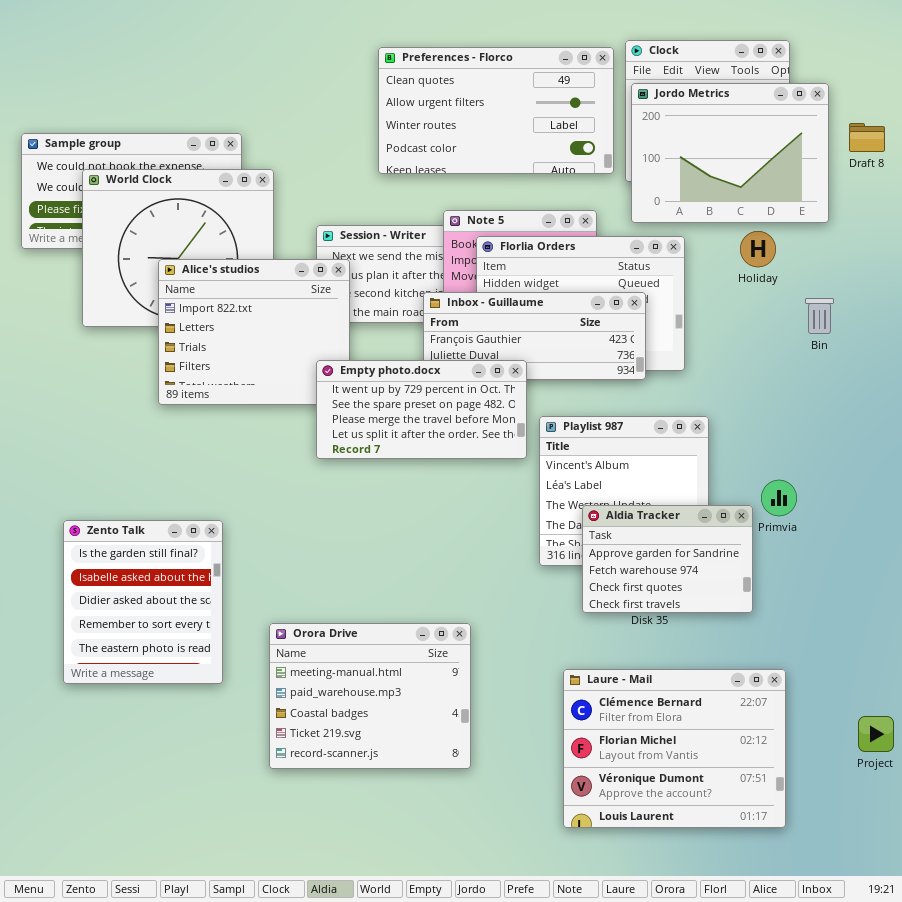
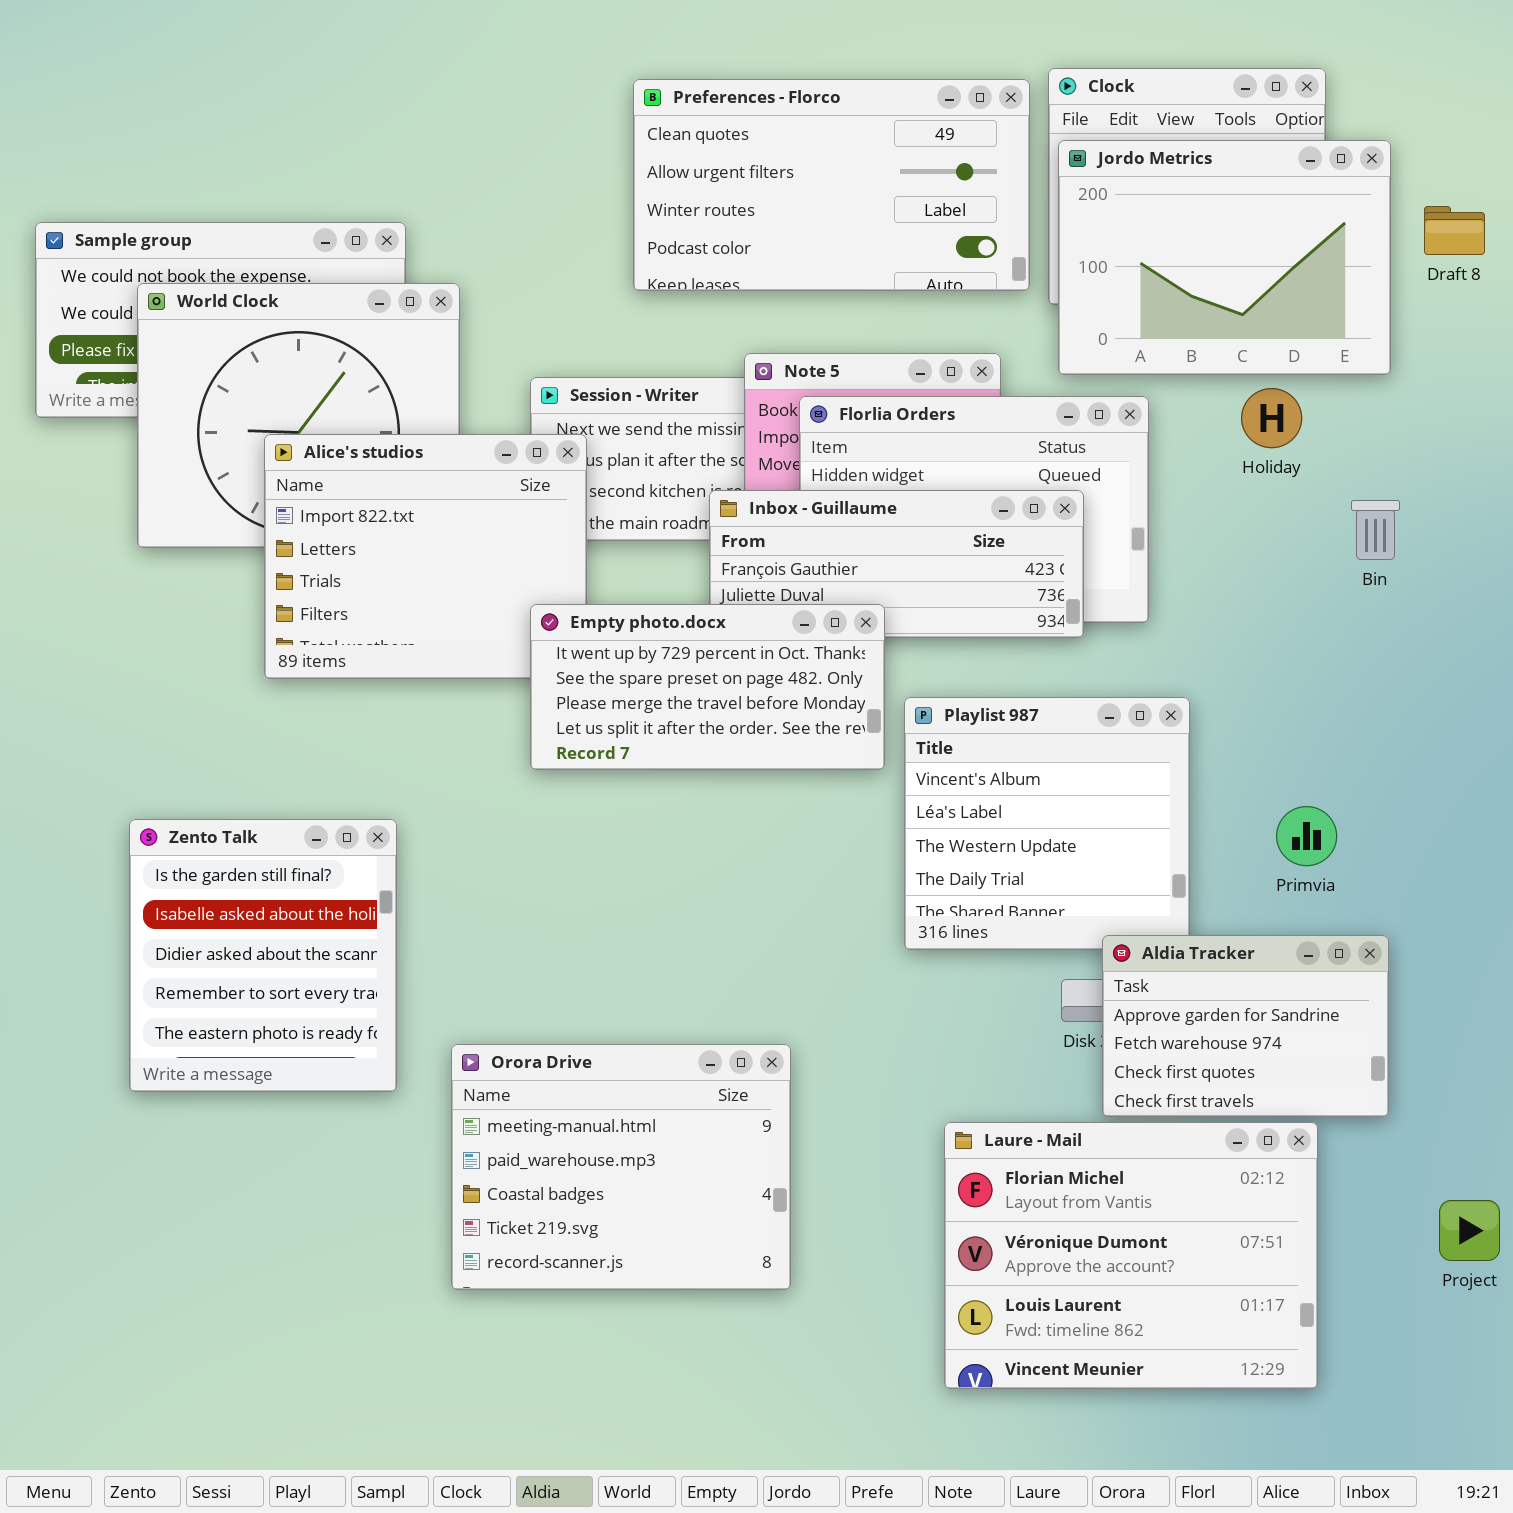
Aldia Tracker: [582,505,753,613] -> [1102,935,1389,1117], moved
Zento Talk: [63,520,223,684] -> [129,819,397,1092], moved
Laure - Mail: [563,669,786,828] -> [944,1122,1318,1389], scrolled down 1 row

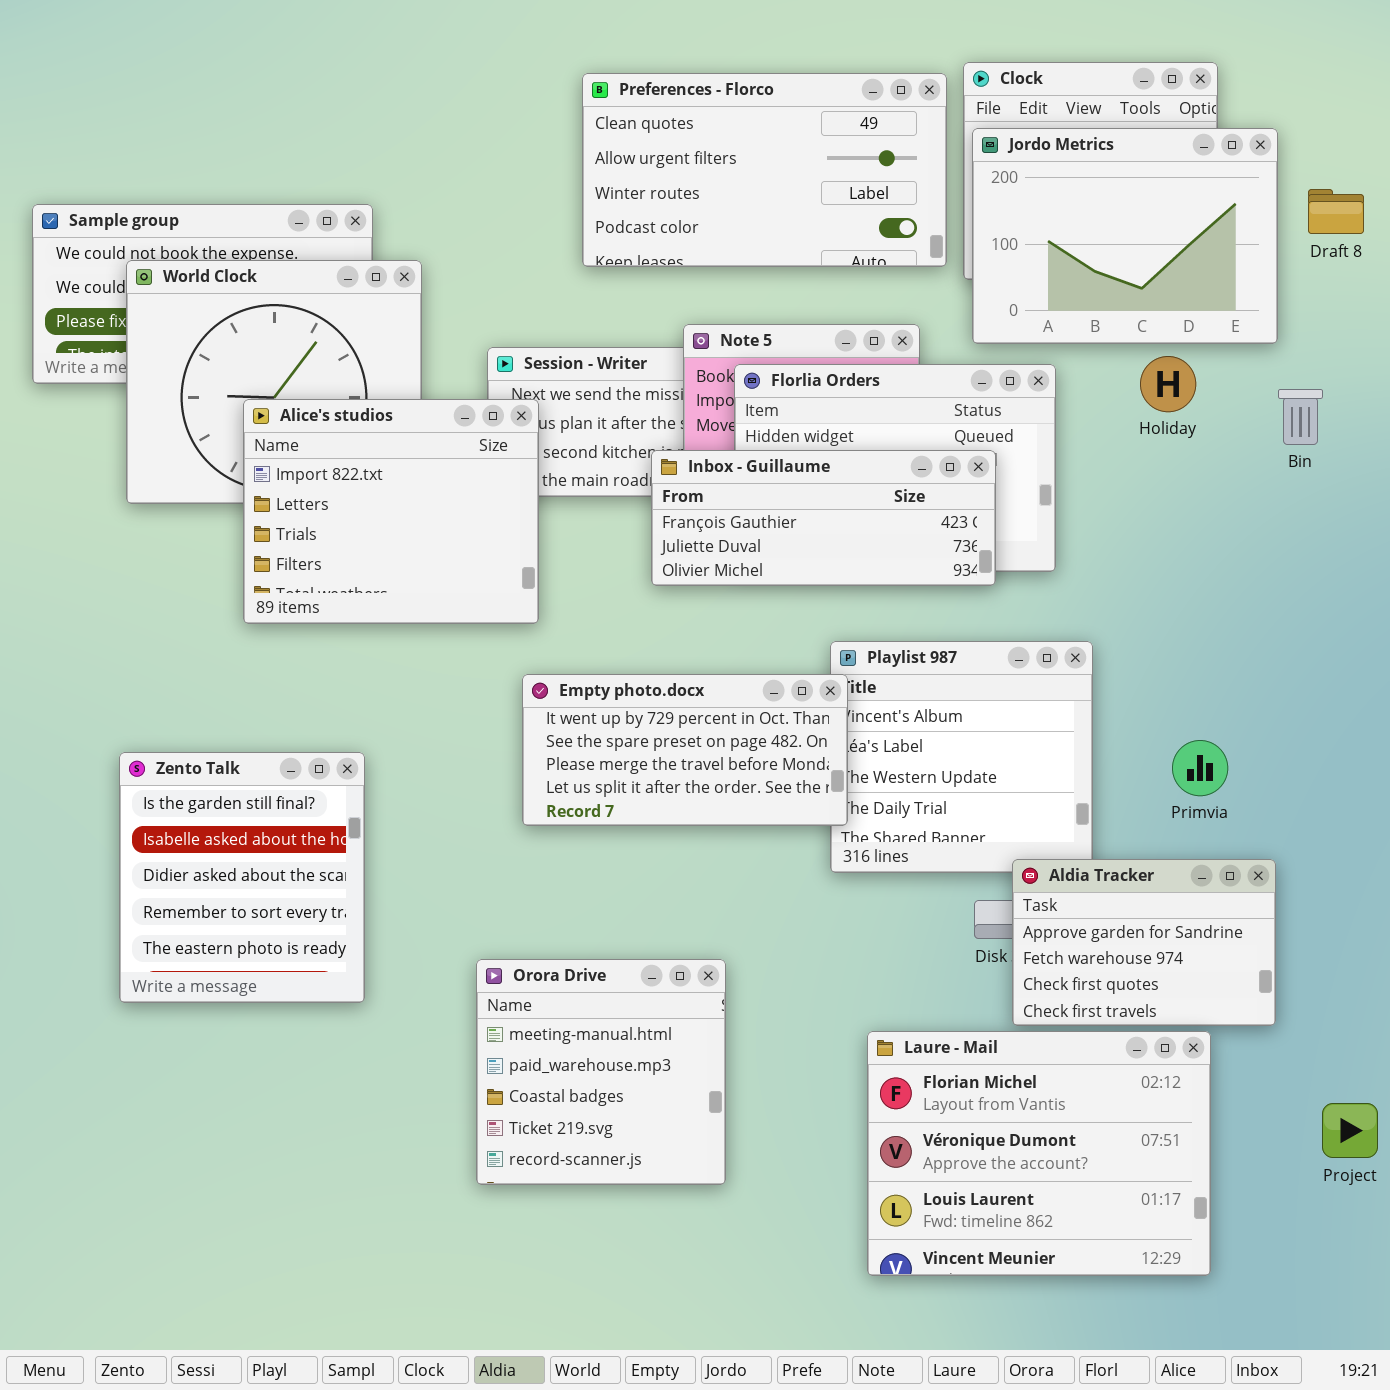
Bin: [1351,500,1400,560] -> [1278,389,1323,445], moved
Empty photo.docx: [530,604,885,770] -> [522,674,848,826], moved
Orora Drive: [451,1044,791,1290] -> [476,959,726,1185], resized

